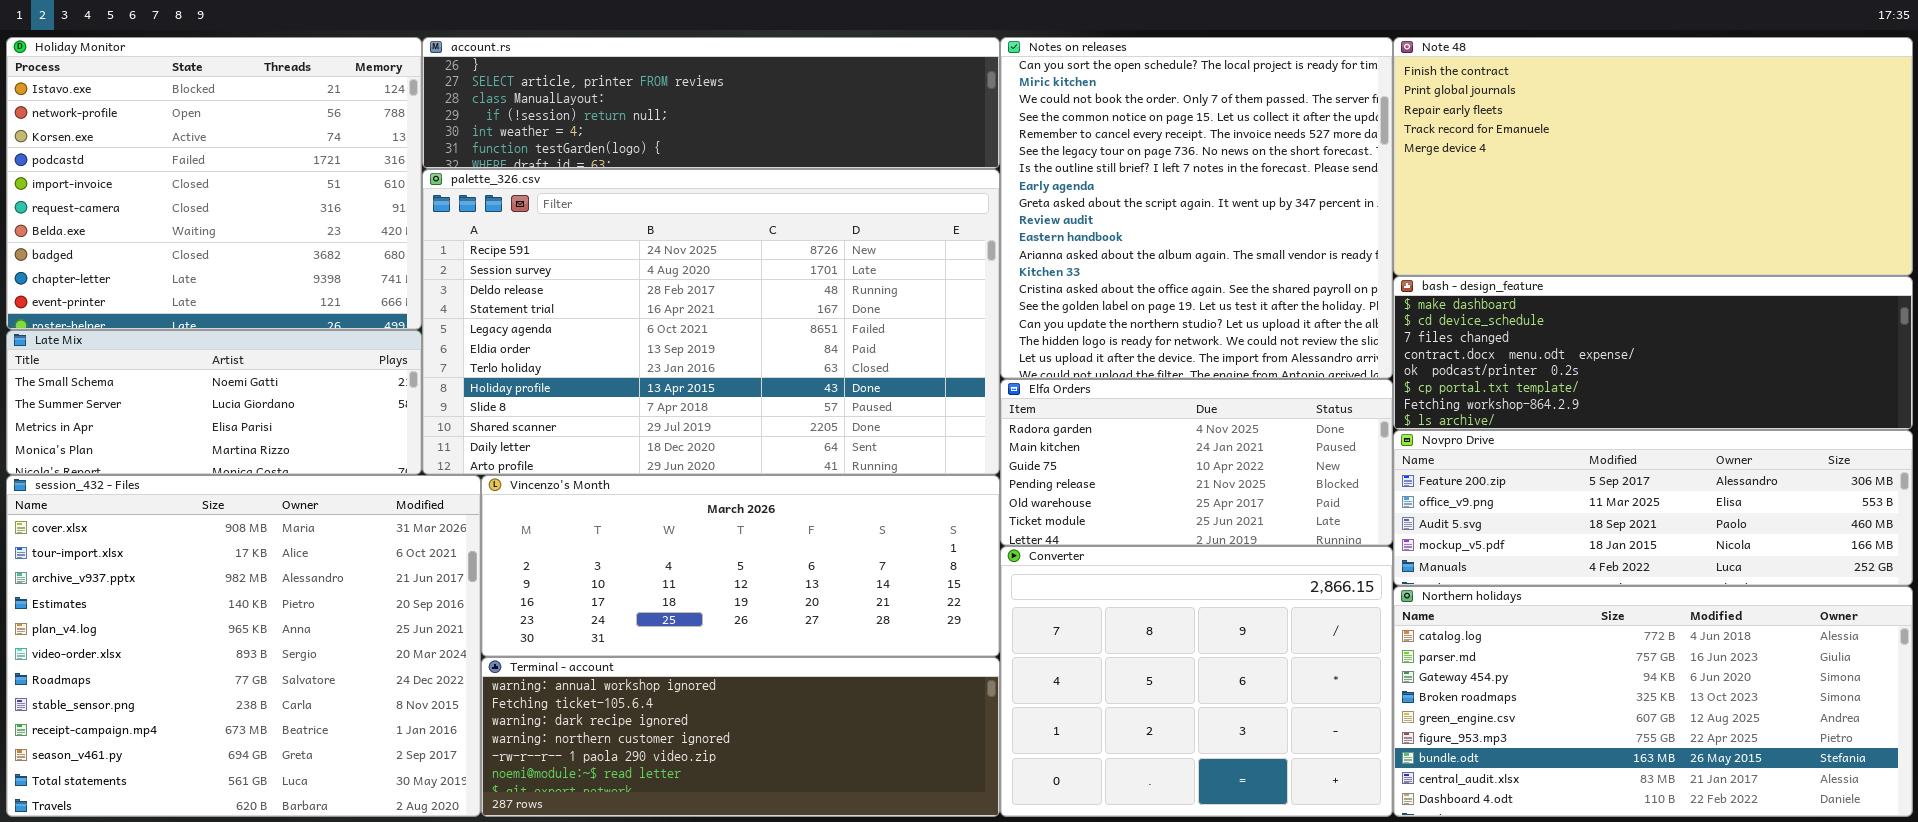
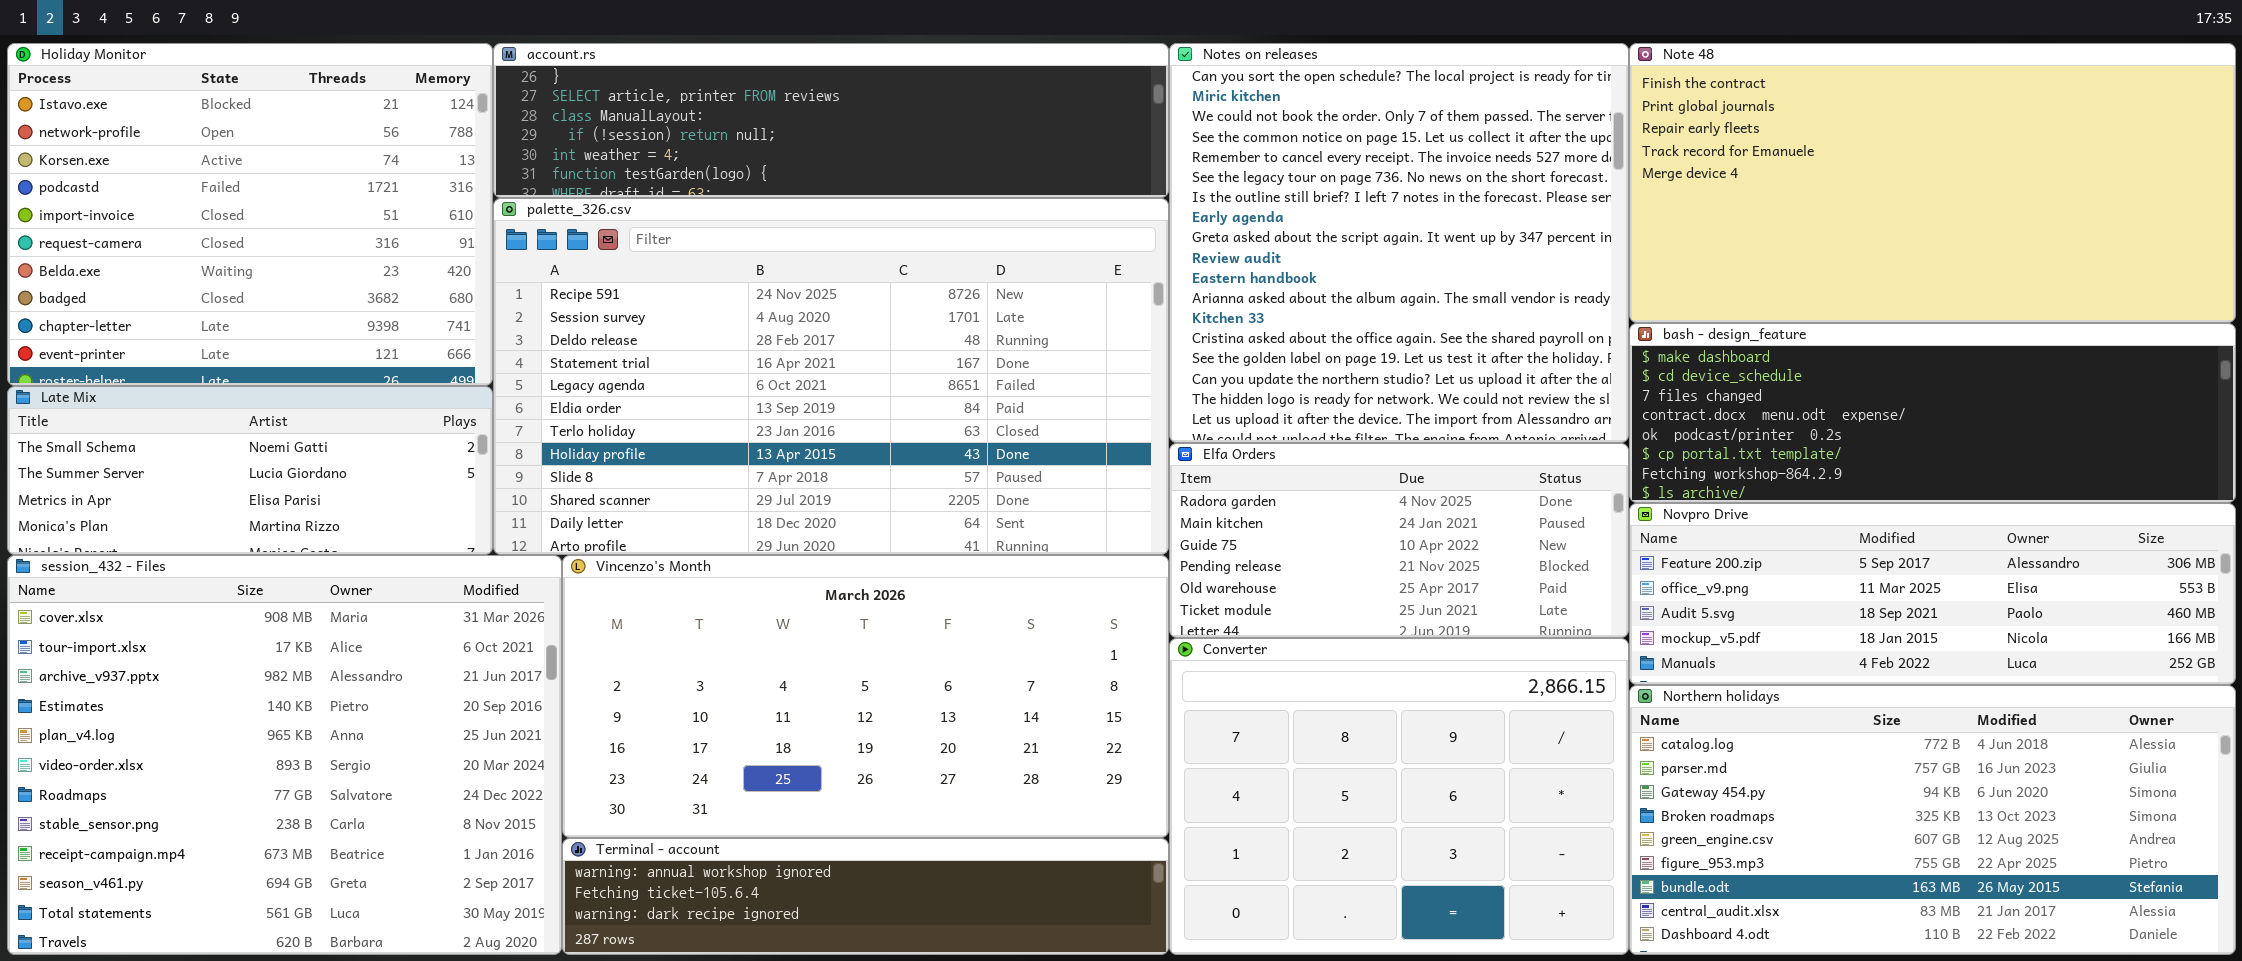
Vincenzo's Month: [481,475,1000,657] -> [562,555,1169,838], resized
Terminal - account: [481,657,1000,817] -> [562,838,1169,955], resized

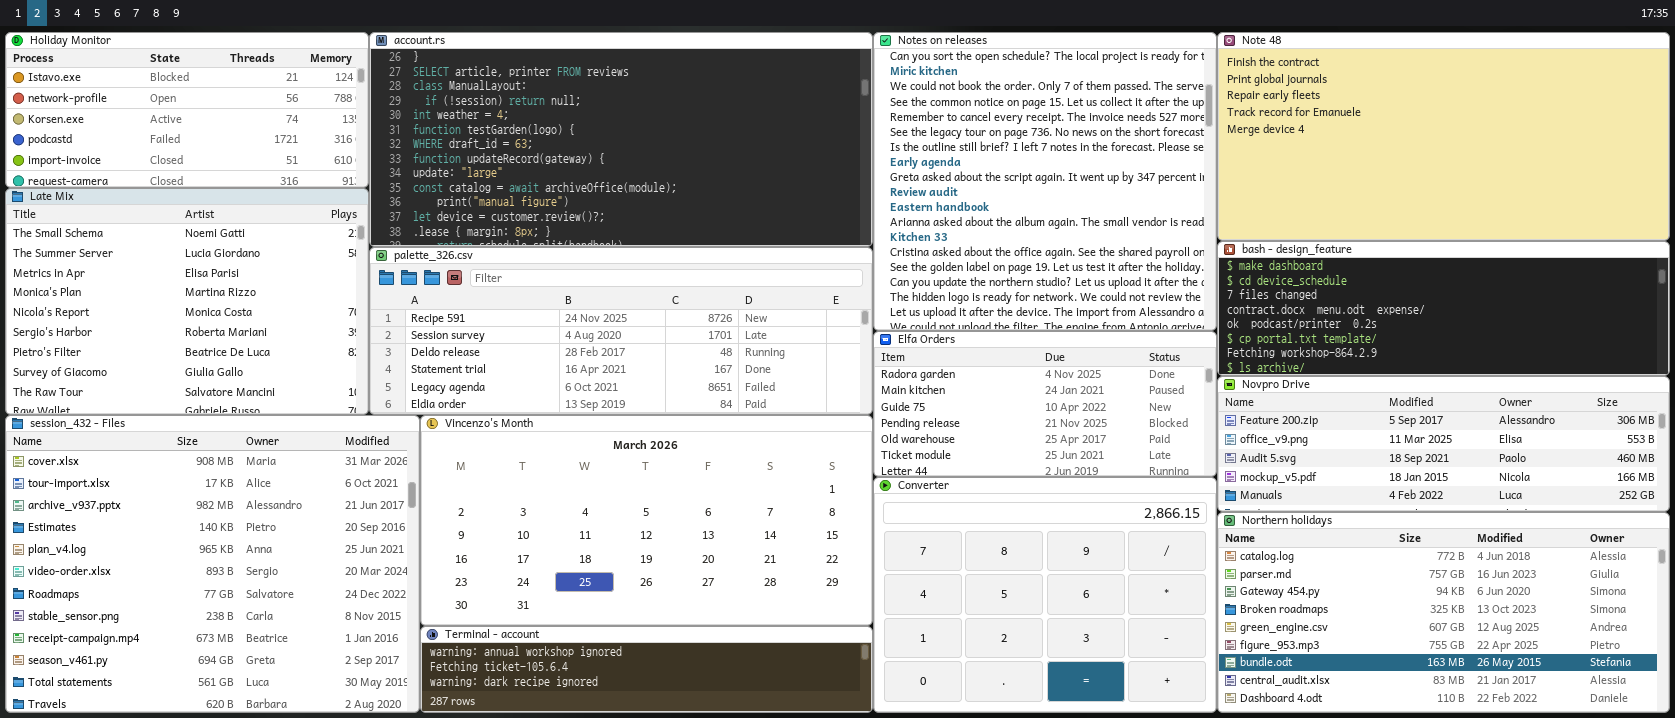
Holiday Monitor: [7,43,493,386] -> [5,32,369,188], resized
account.rs: [493,43,1169,198] -> [369,32,873,247], resized
palette_326.csv: [493,198,1169,555] -> [369,247,873,415], resized
Late Mix: [7,386,493,555] -> [5,188,369,415], resized

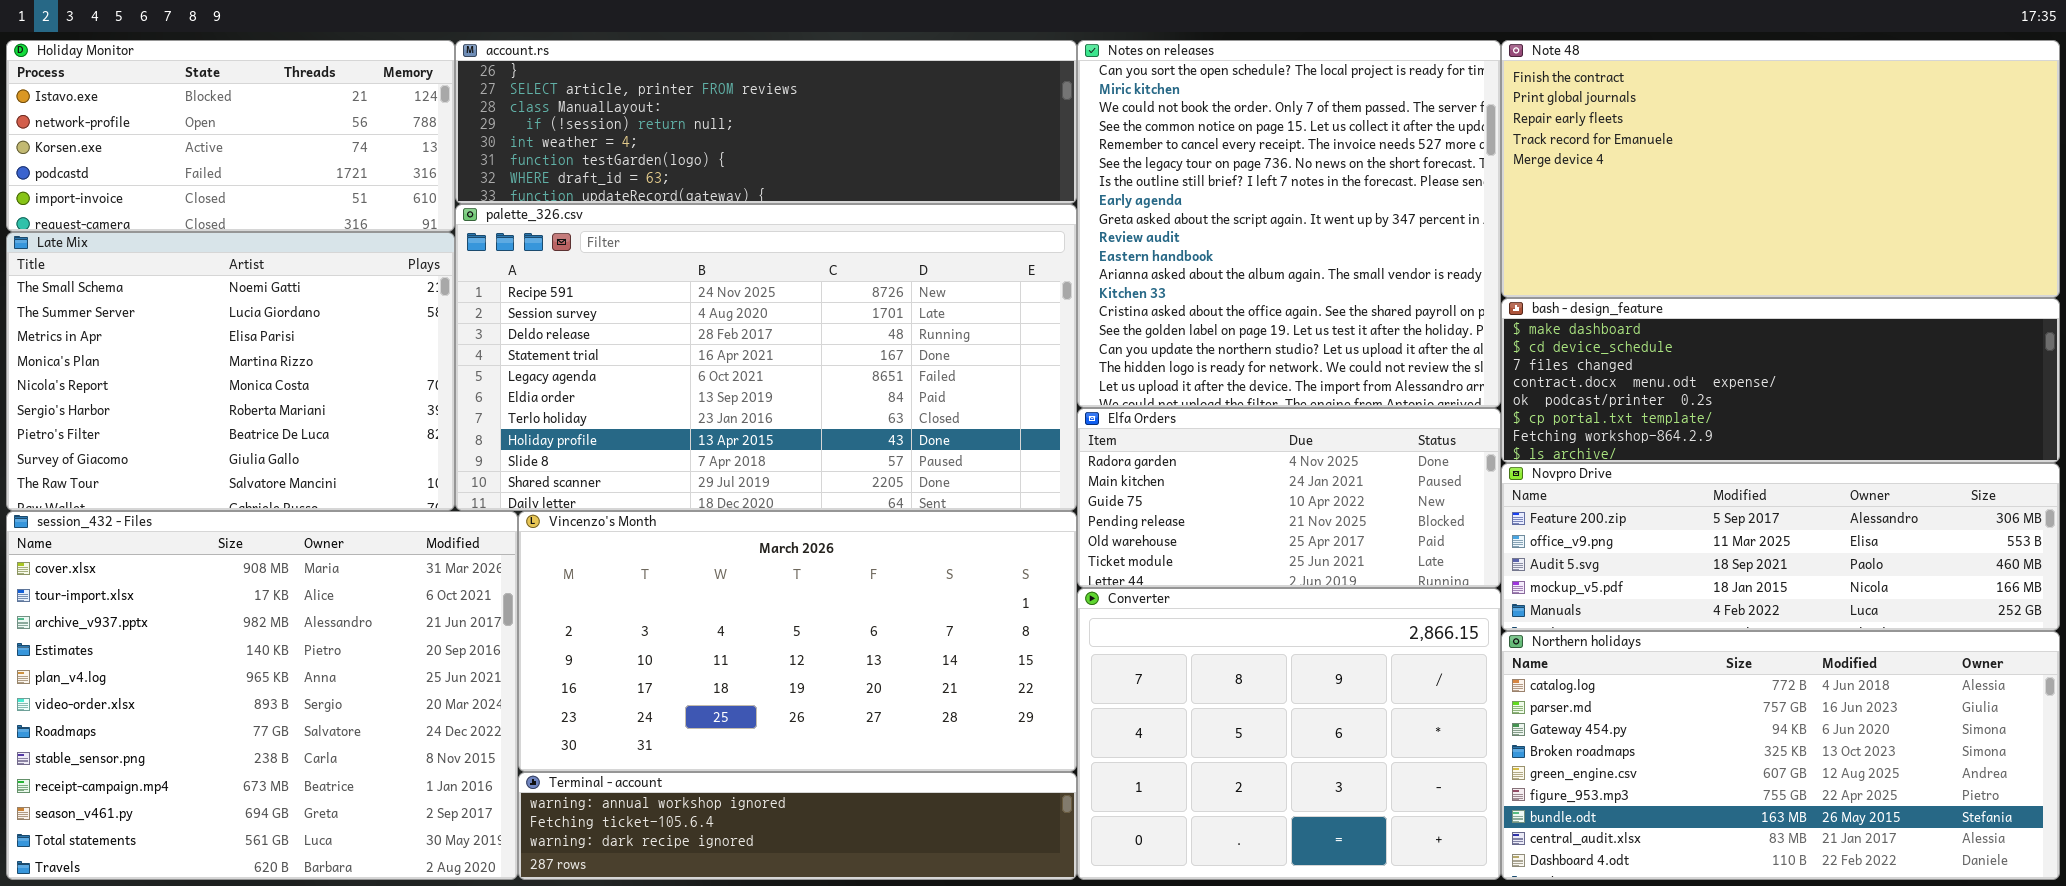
account.rs: [369,32,873,247] -> [455,40,1077,204], resized
palette_326.csv: [369,247,873,415] -> [455,204,1077,511], resized

